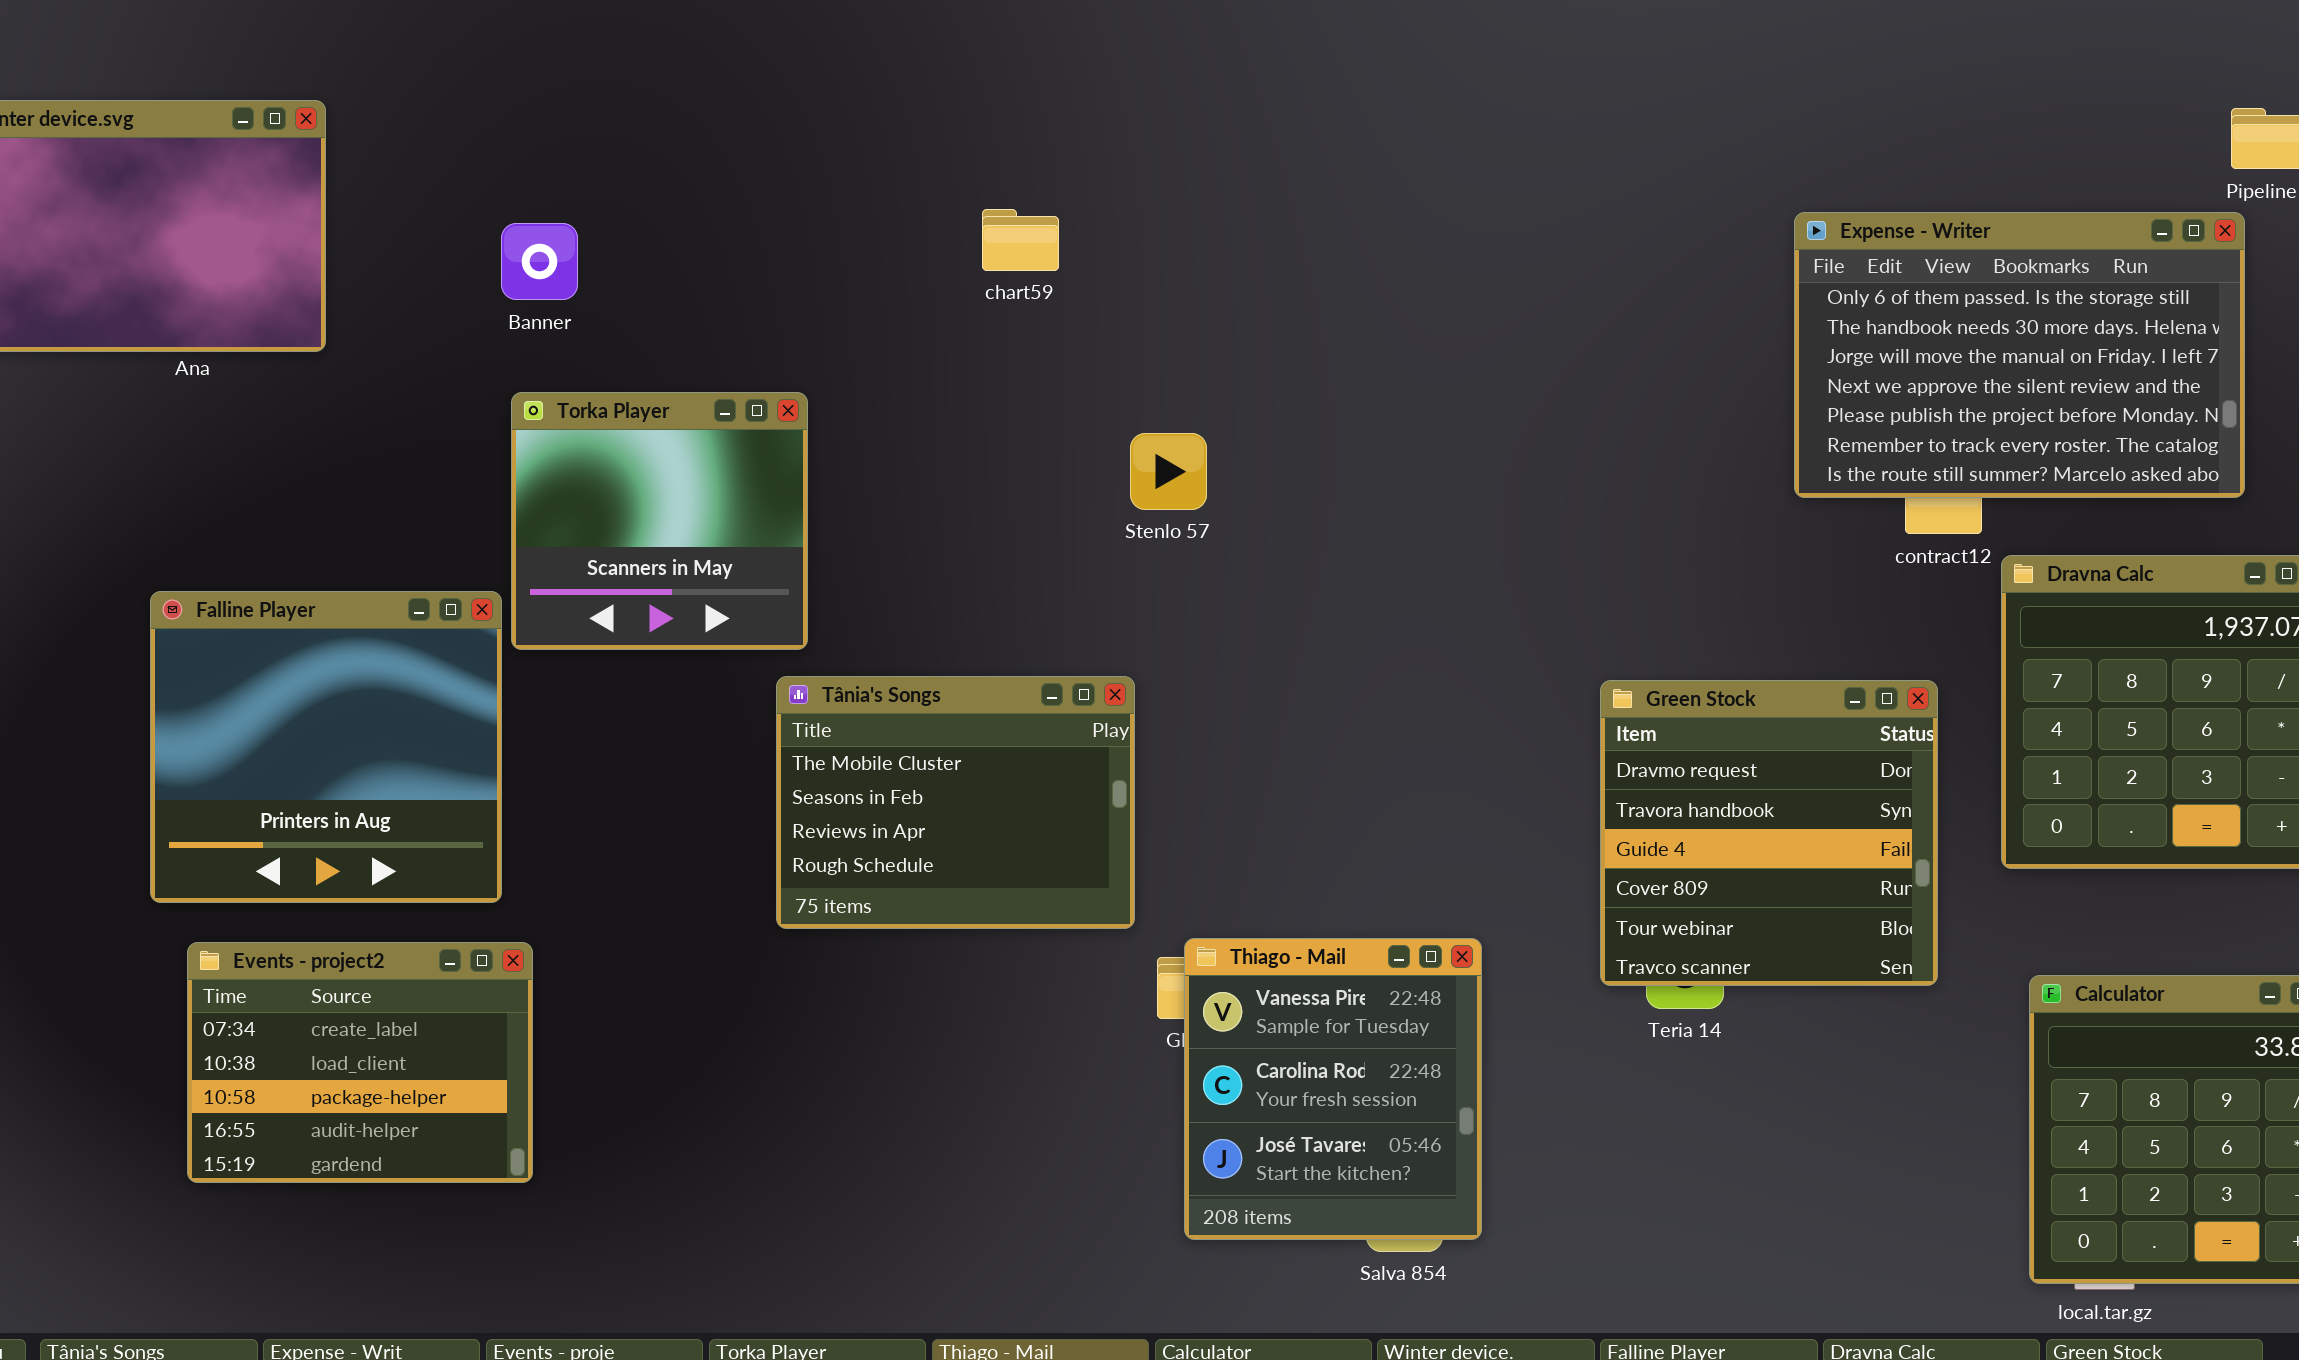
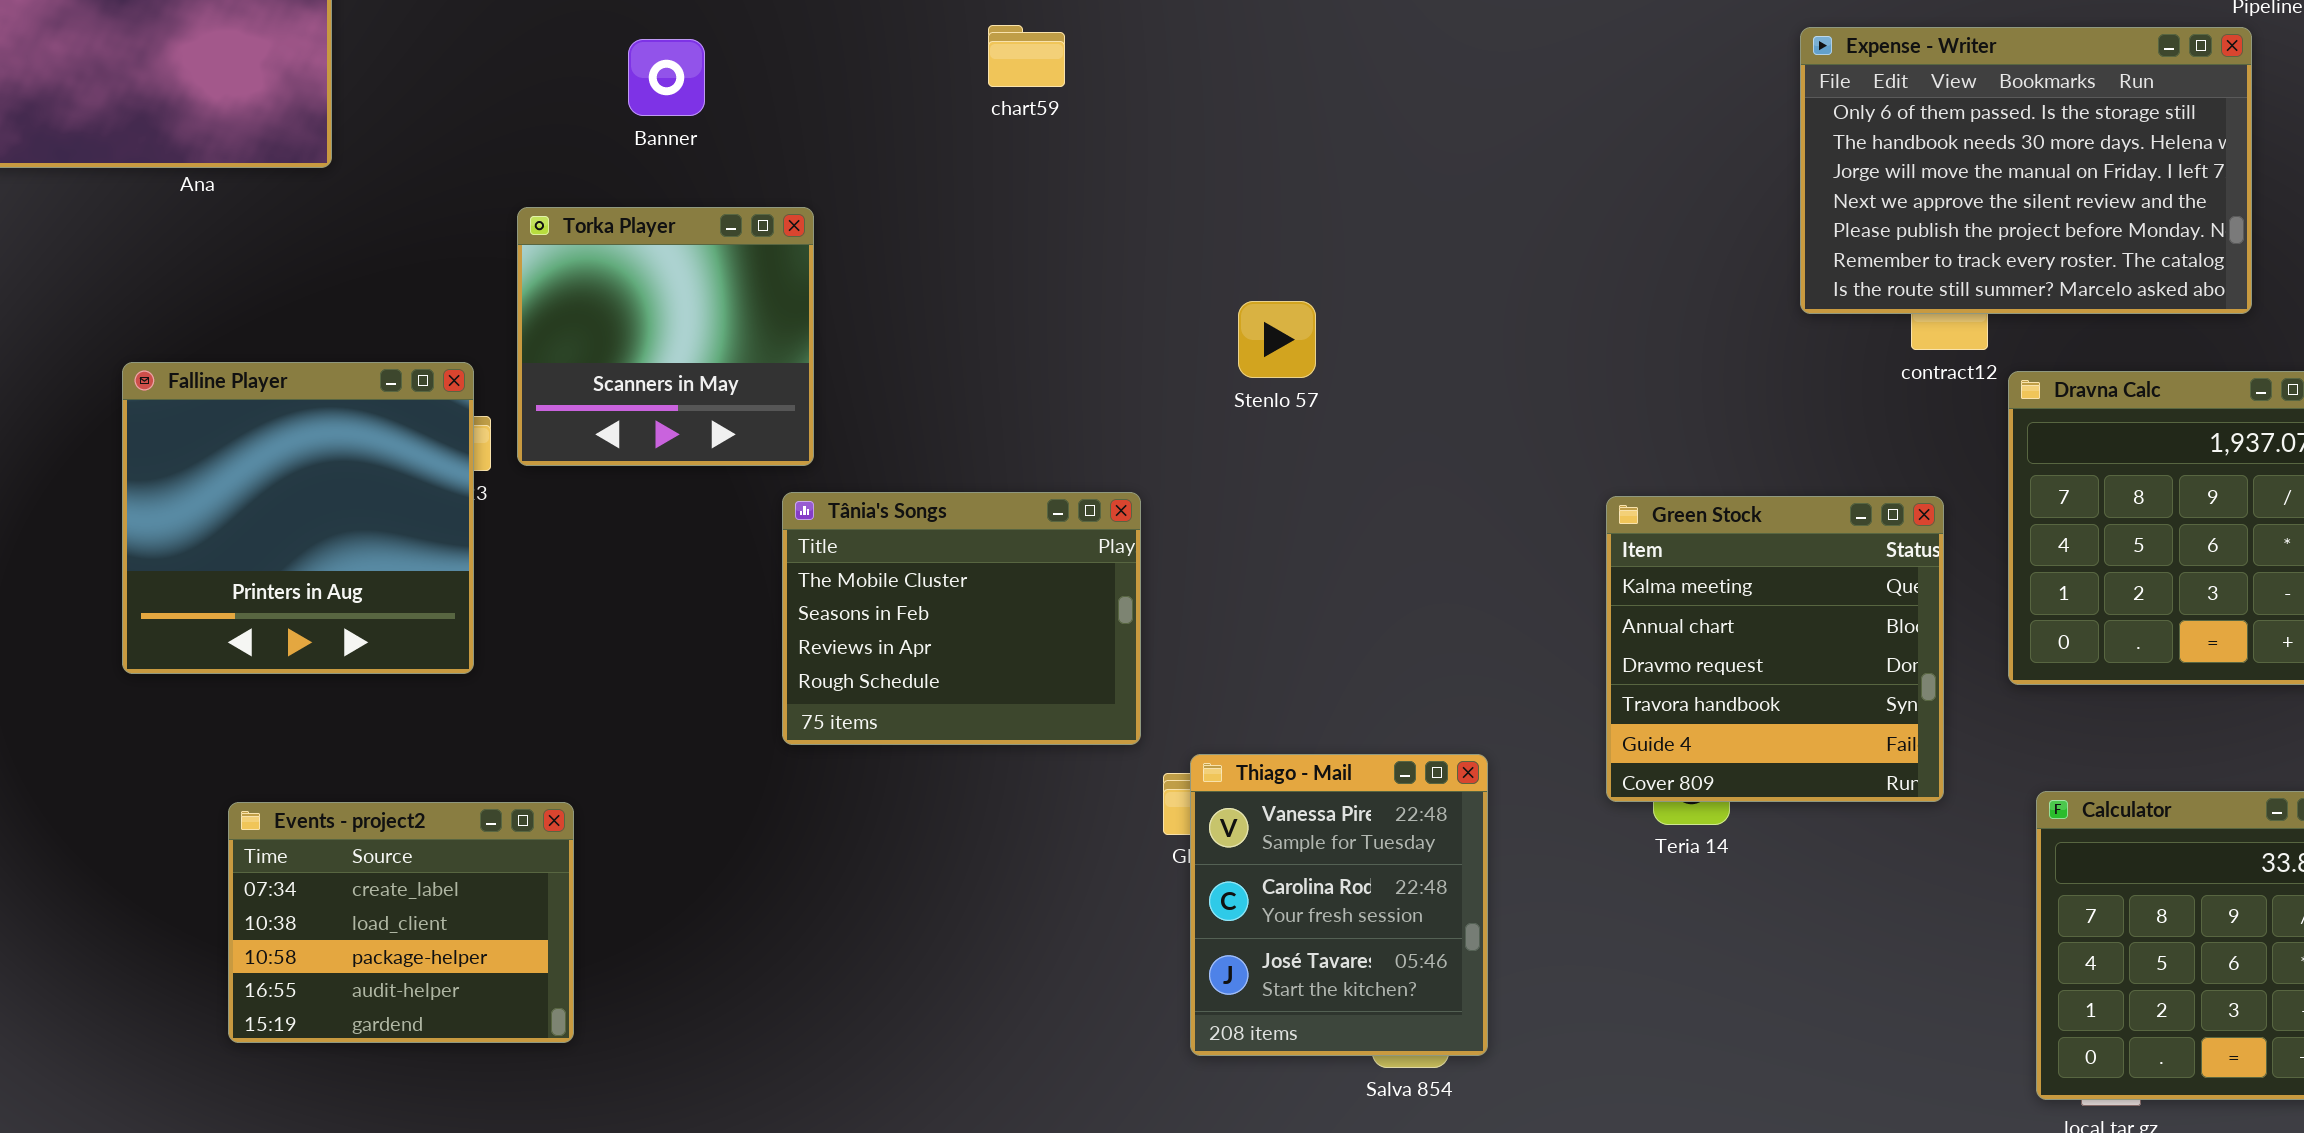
Banner: [501,223,578,300] -> [628,39,705,116], moved
Stenlo 57: [1130,433,1207,510] -> [1238,301,1316,378], moved
Falline Player: [150,591,502,903] -> [122,362,474,674], moved
Green Stock: [1600,680,1938,986] -> [1606,496,1944,802], scrolled up 2 rows
Events - project2: [187,942,533,1183] -> [228,802,574,1043], moved

